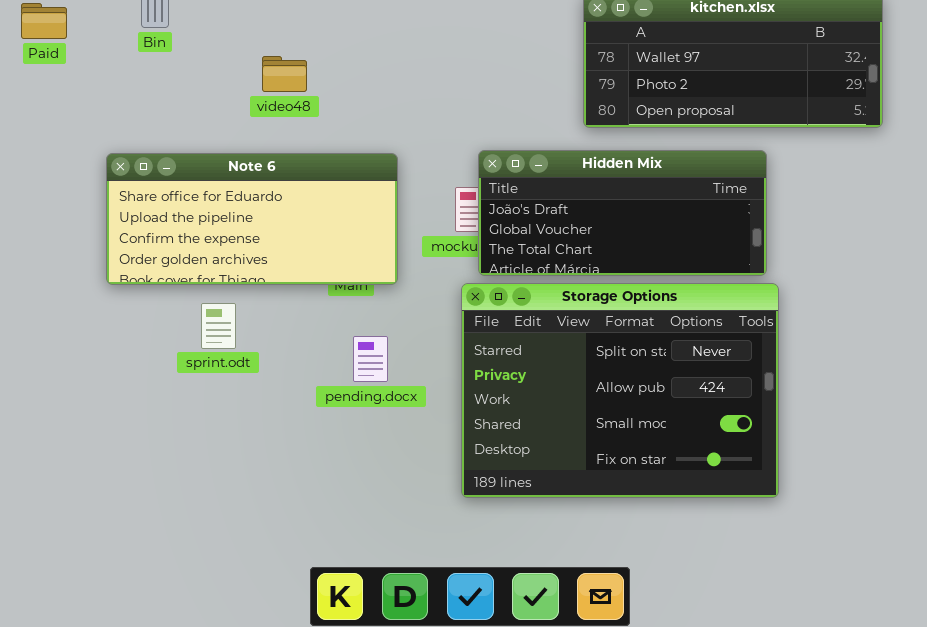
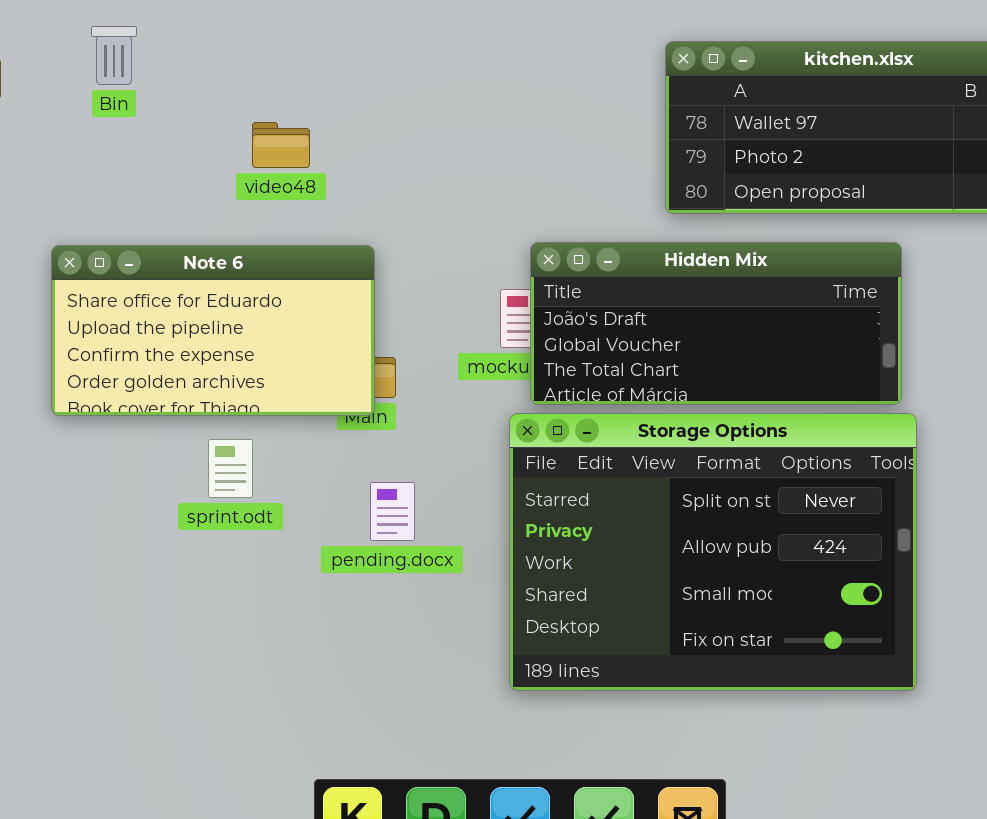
Note 6: [106,153,398,285] -> [51,245,375,416], resized
sprint.odt: [201,303,236,349] -> [208,439,253,498], moved

